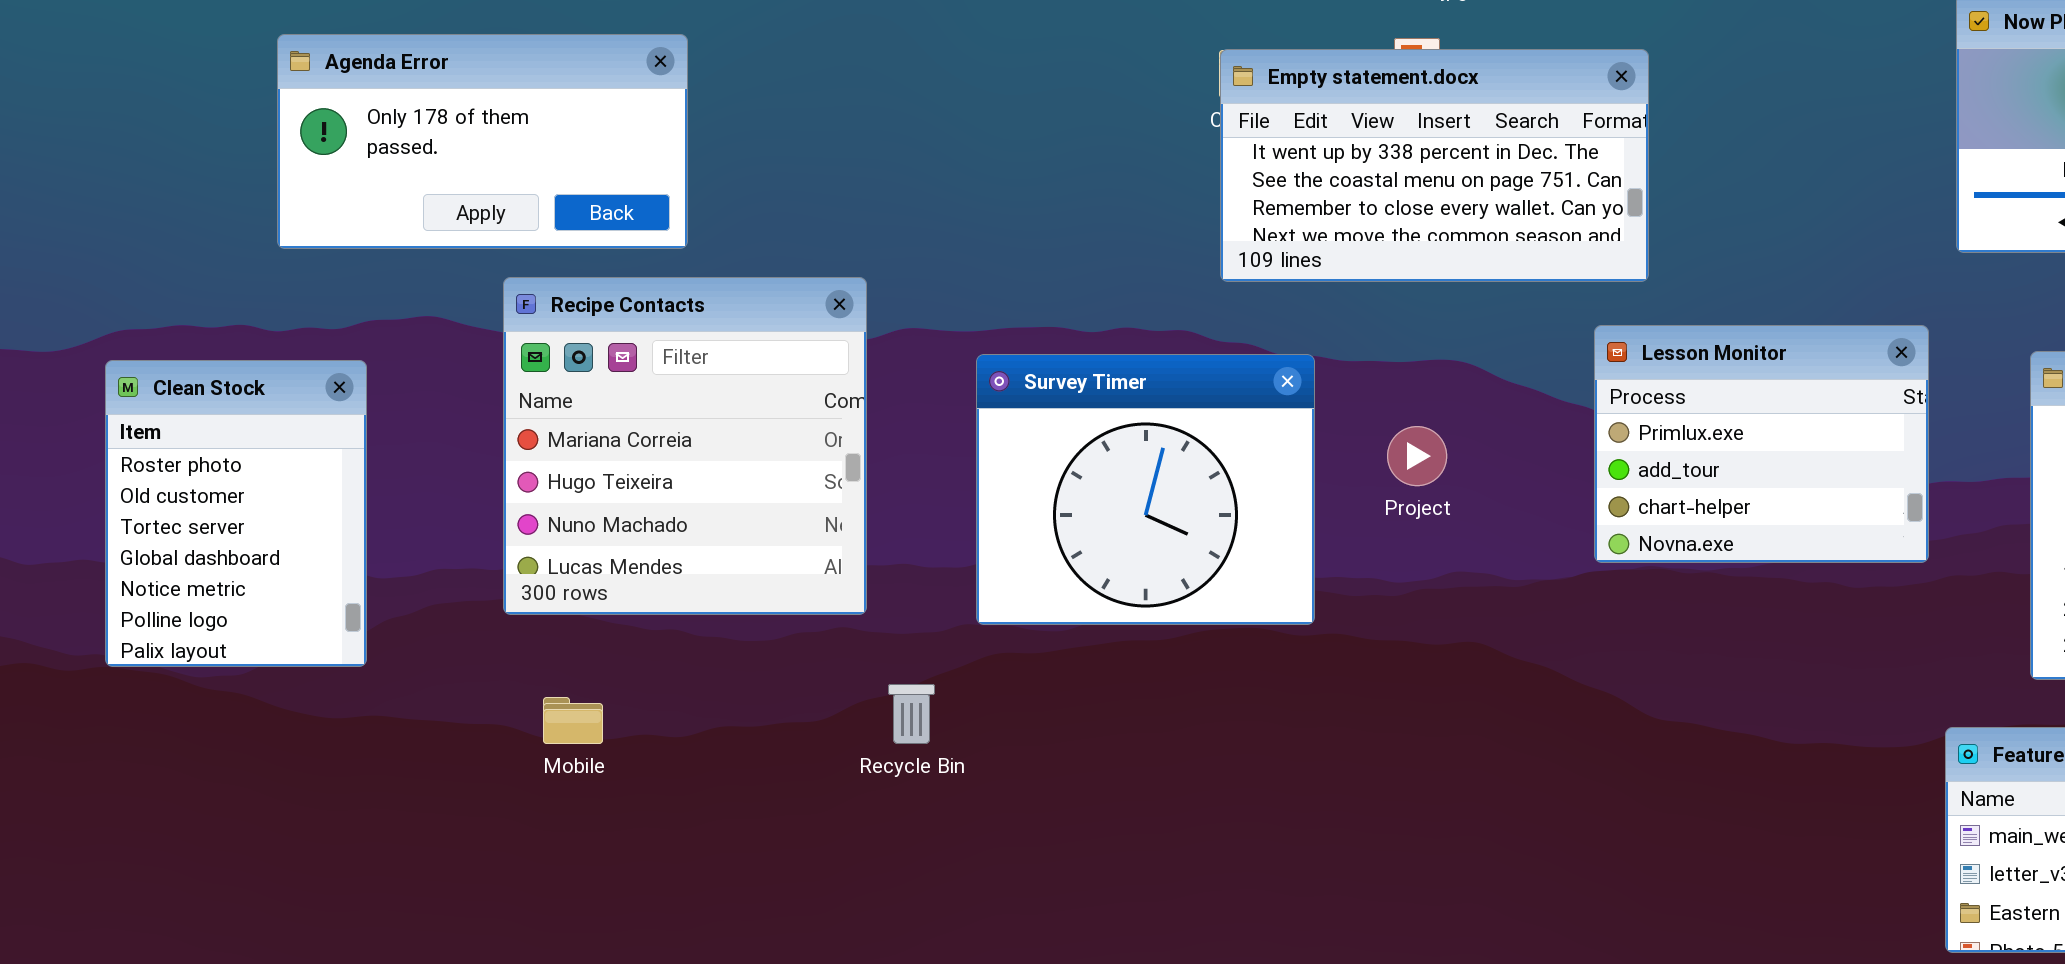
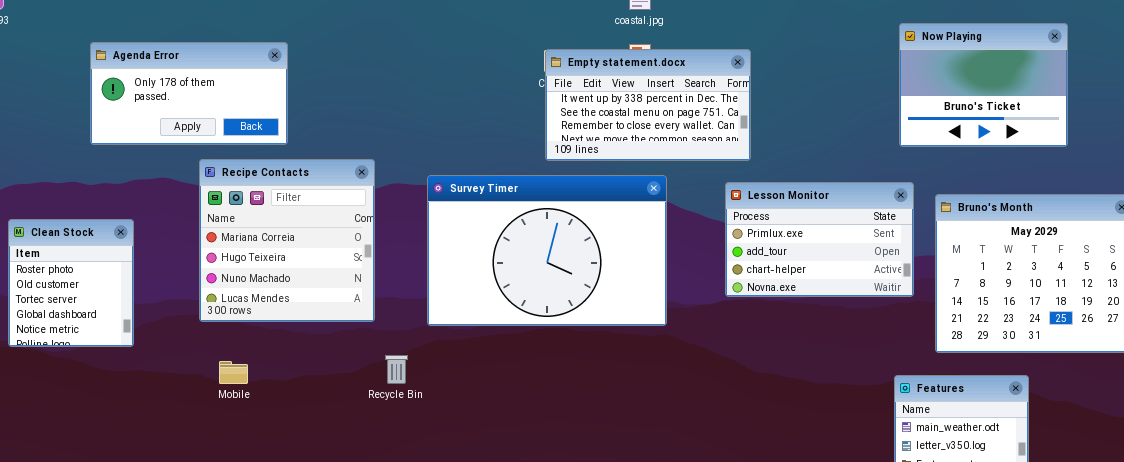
Lesson Monitor: [1594,325,1929,563] -> [725,182,914,297], resized
Survey Timer: [976,354,1315,625] -> [427,175,667,326], resized
Clean Stock: [105,360,367,667] -> [8,219,134,347], resized

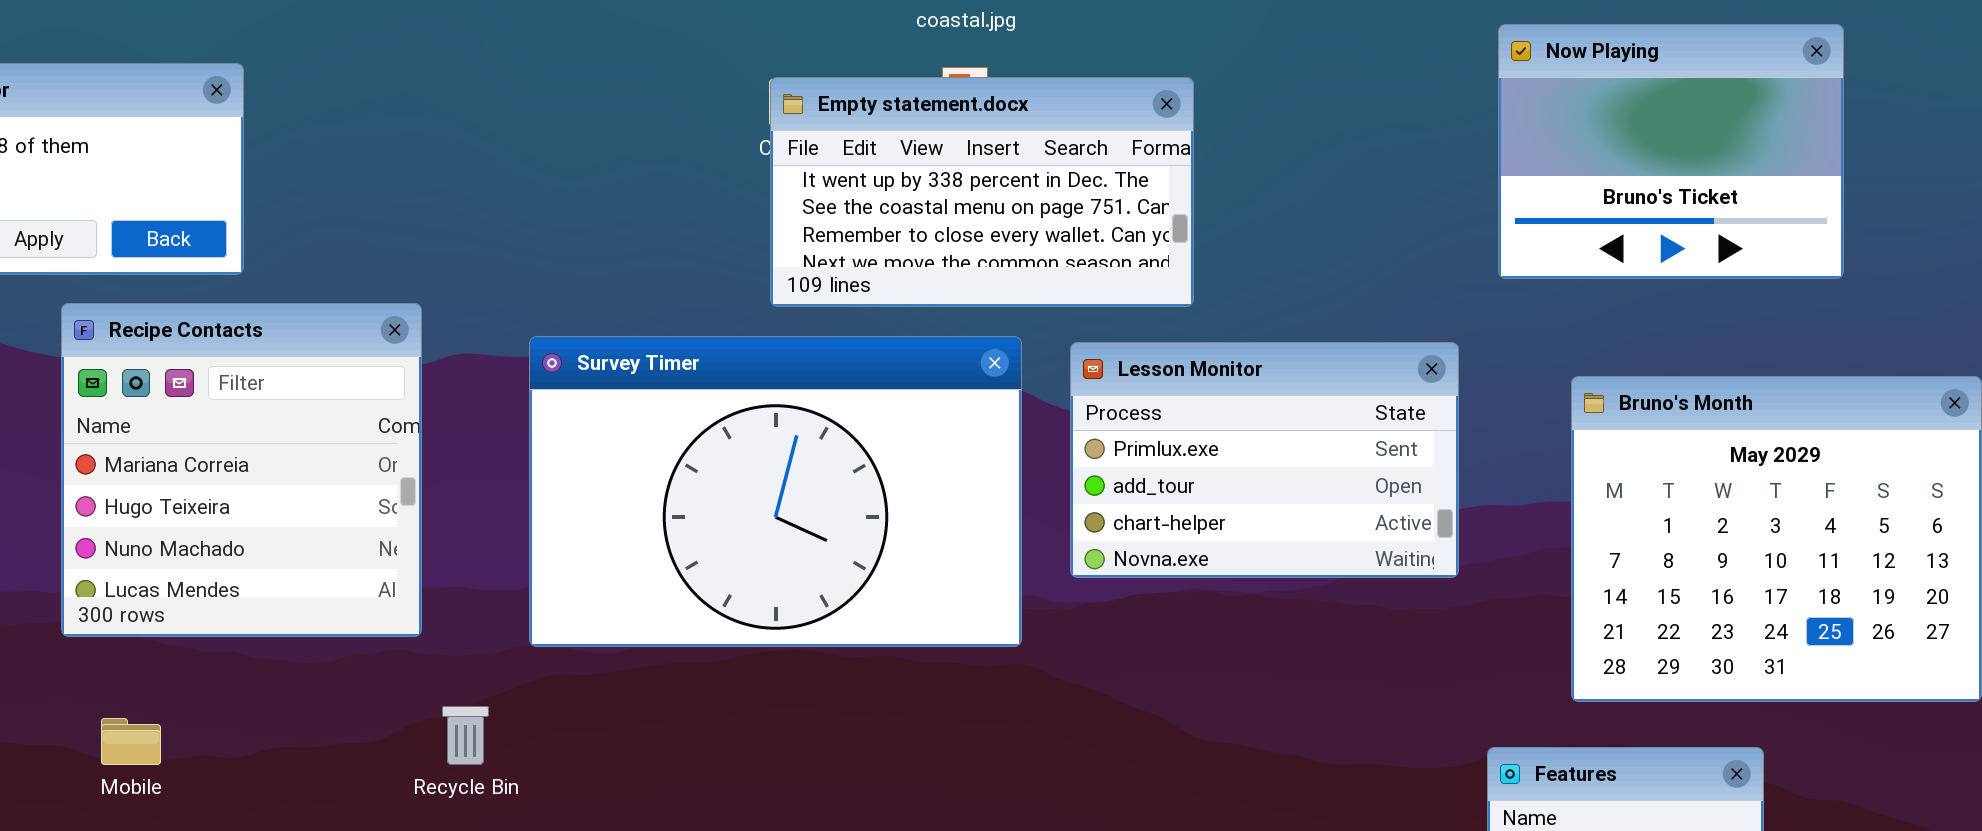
Lesson Monitor: [725,182,914,297] -> [1070,342,1459,578], moved

